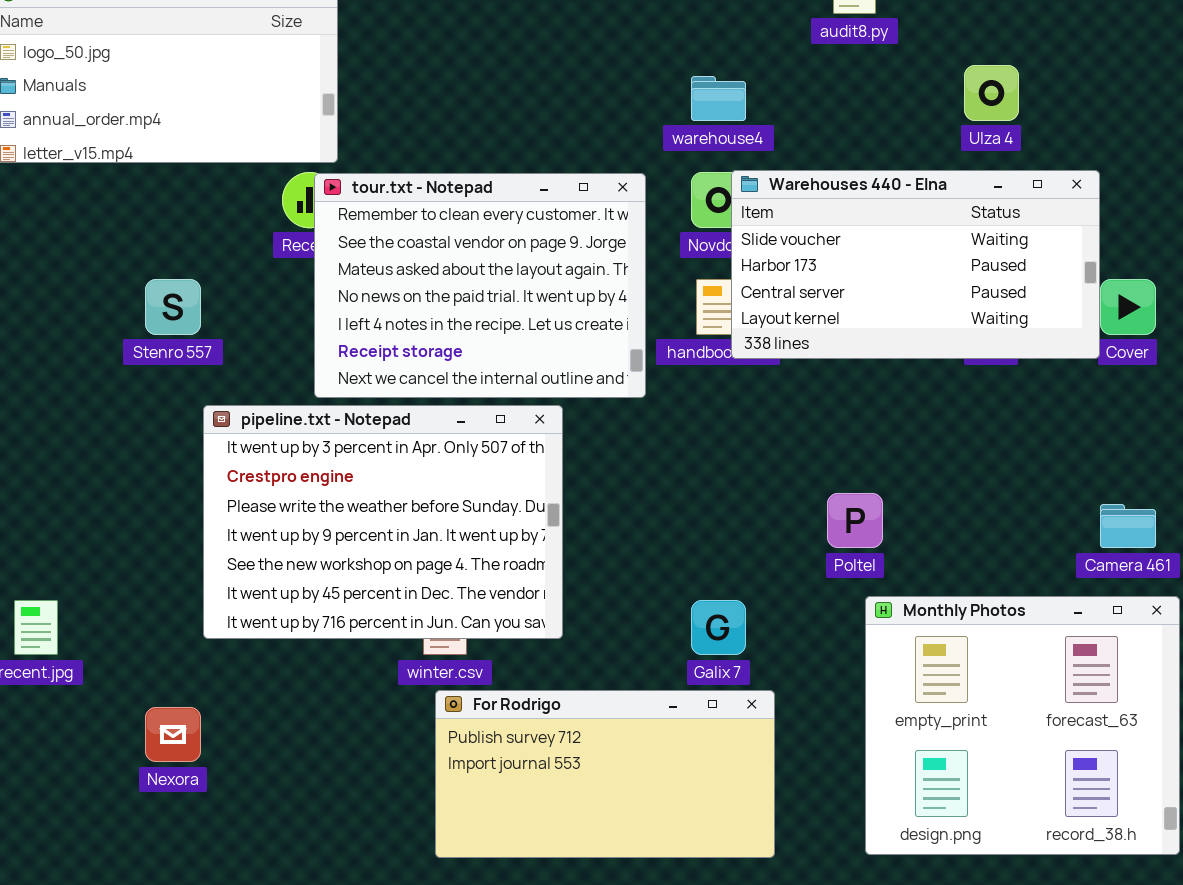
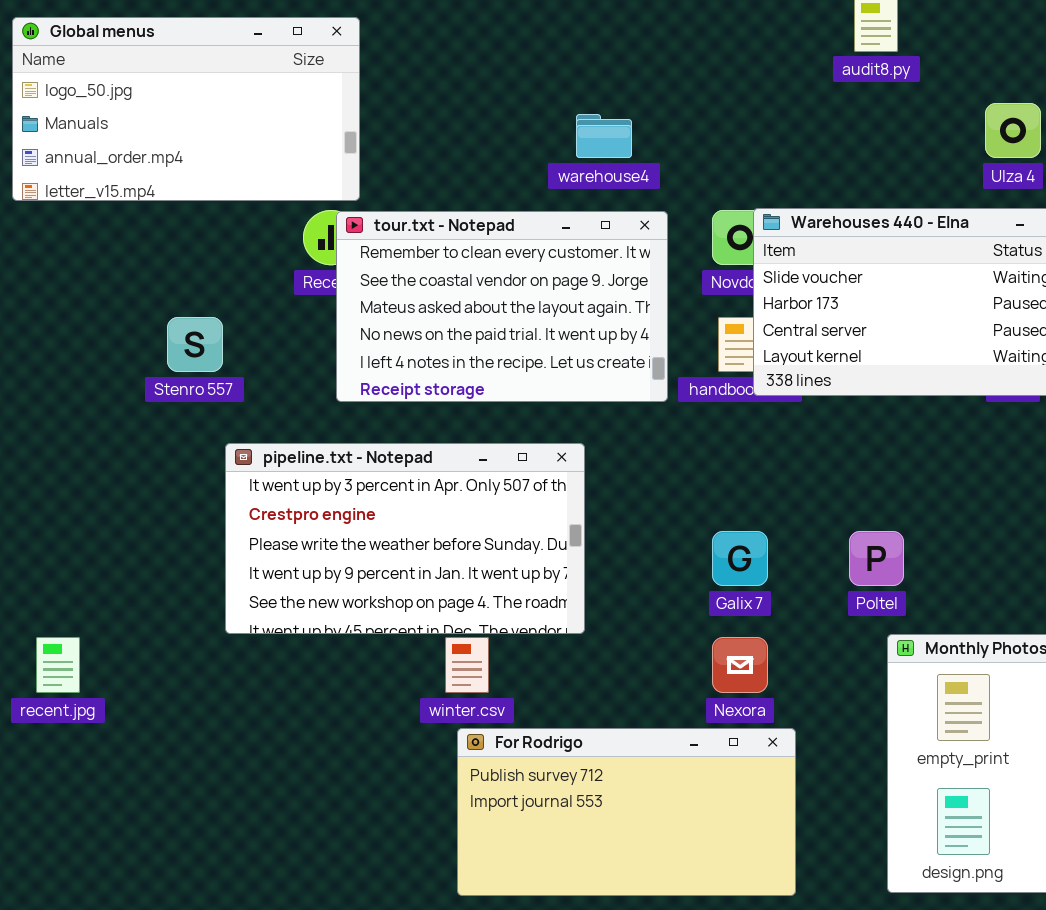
warehouse4: [691,76,746,121] -> [576,114,632,158], moved
tour.txt - Notepad: [314,173,646,398] -> [336,211,668,402], resized
pipeline.txt - Notepad: [203,405,563,639] -> [225,443,585,634], resized
Galix 7: [691,600,746,655] -> [712,531,768,586], moved
Nexora: [145,707,201,762] -> [712,637,768,693], moved

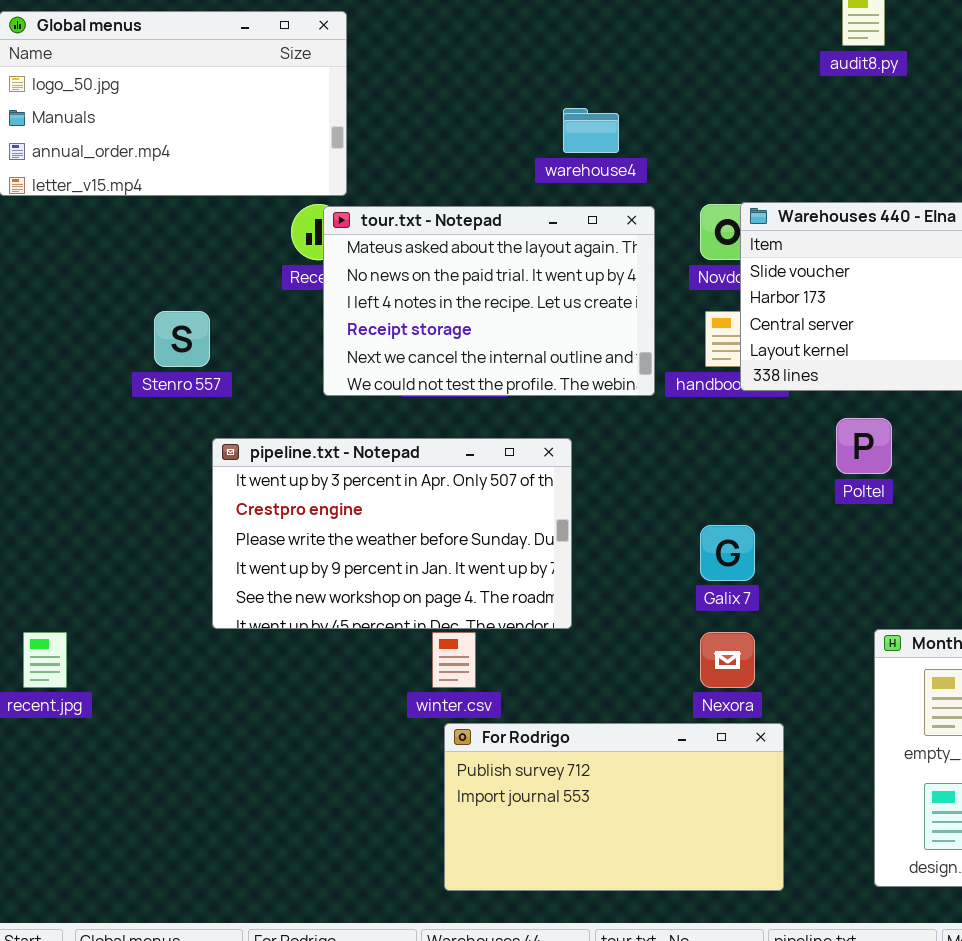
tour.txt - Notepad: [336,211,668,402] -> [323,206,655,396], scrolled down 2 rows
Poltel: [849,531,904,586] -> [836,418,892,474], moved

